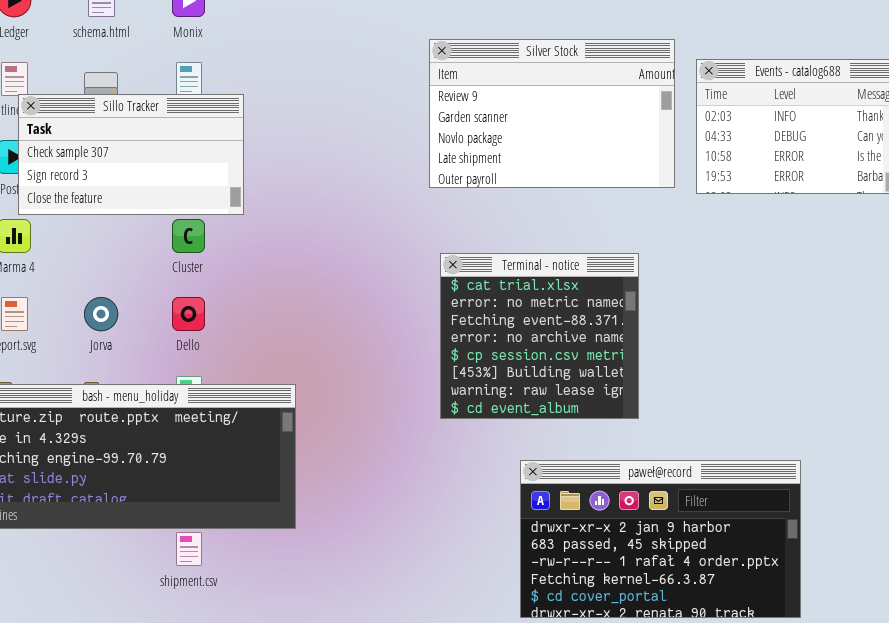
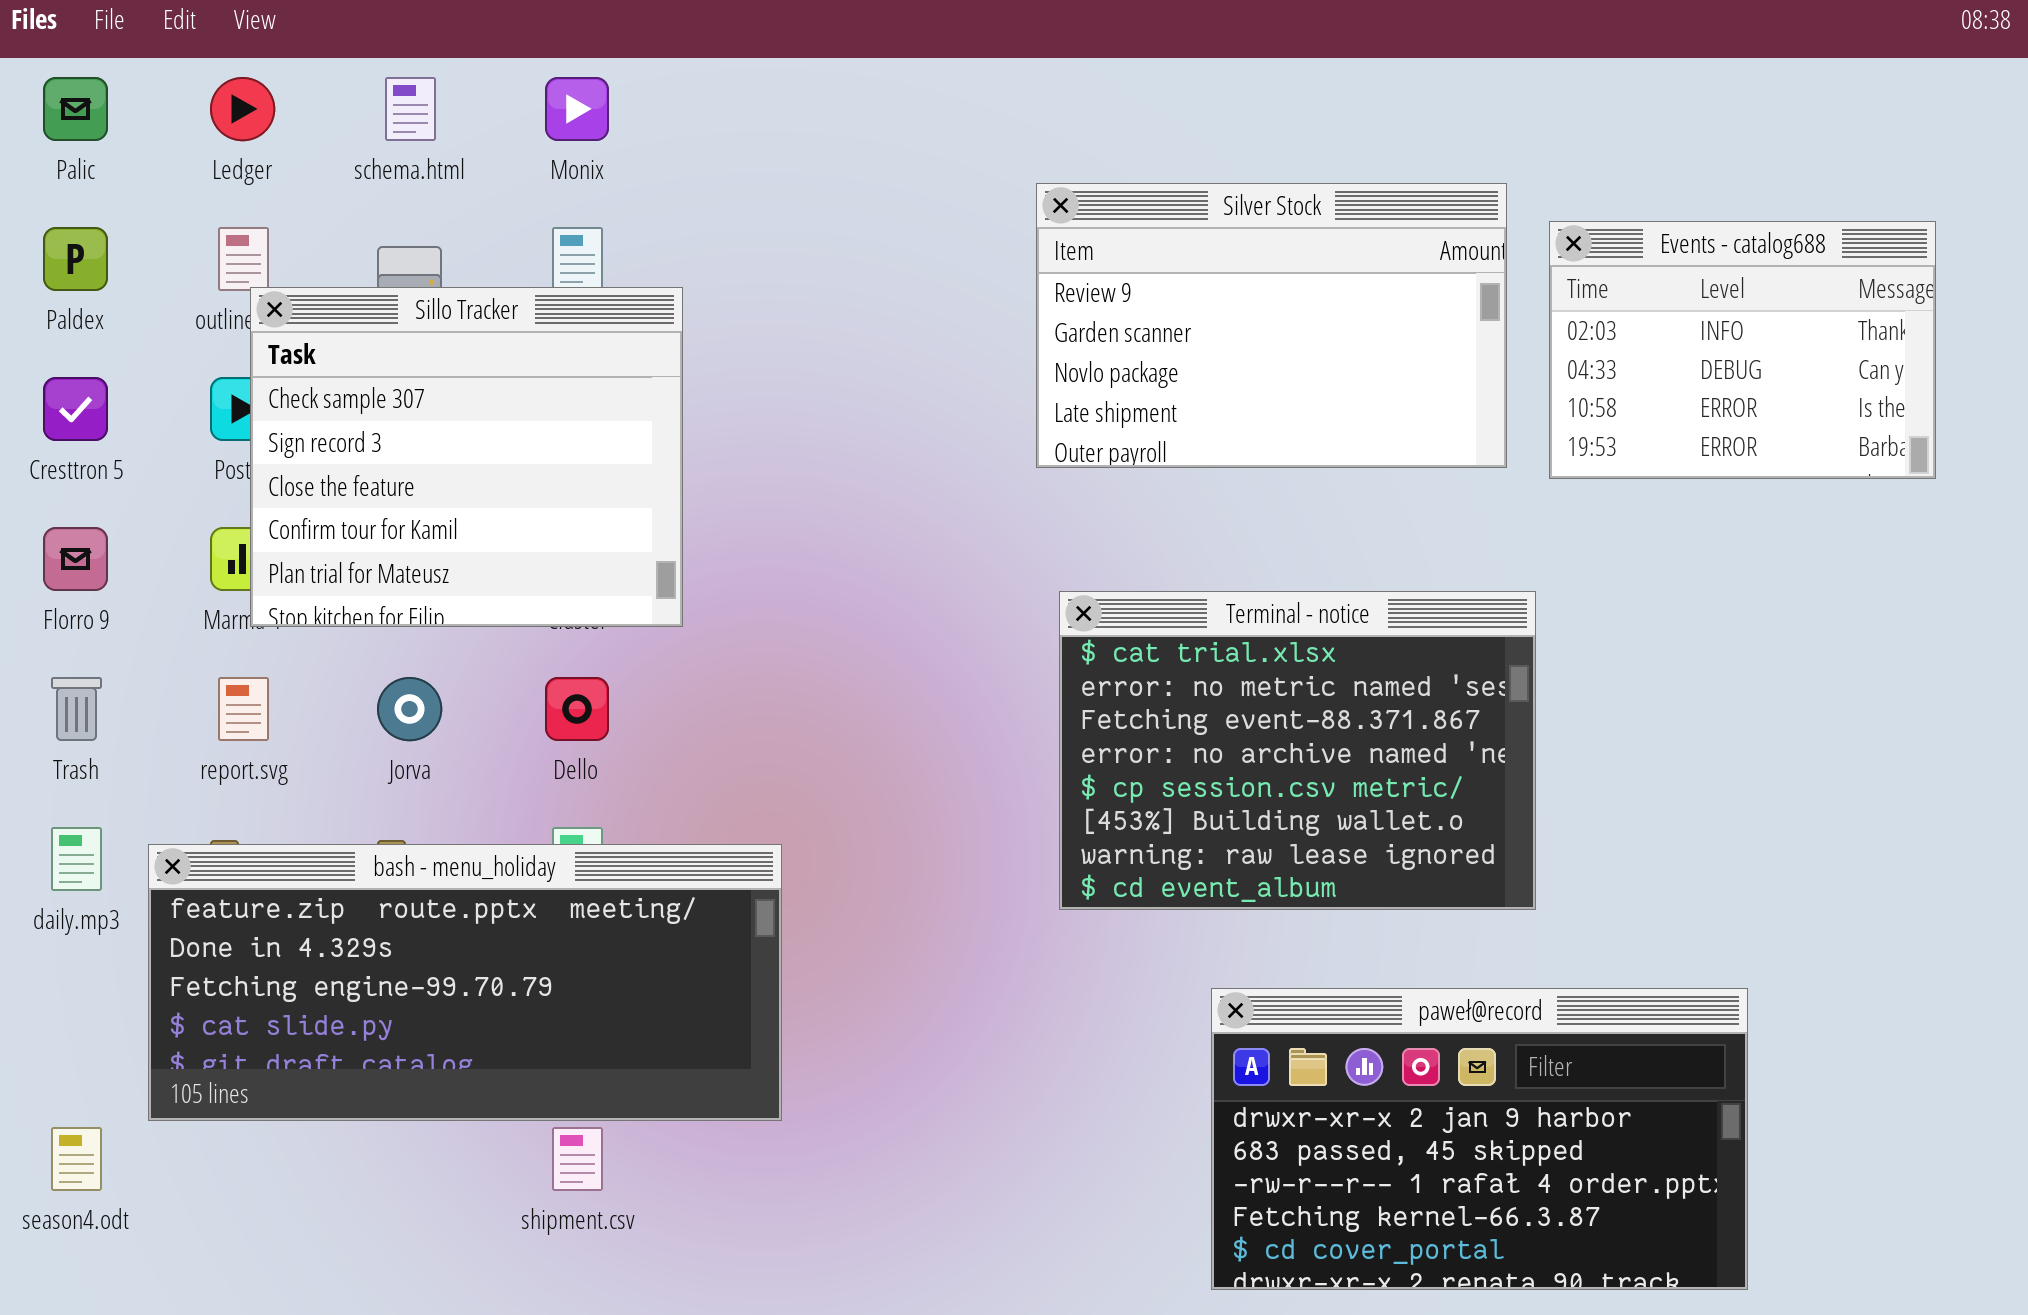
Sillo Tracker: [18,94,244,215] -> [250,287,683,627], resized
Terminal - notice: [440,253,639,419] -> [1059,591,1536,910], resized

